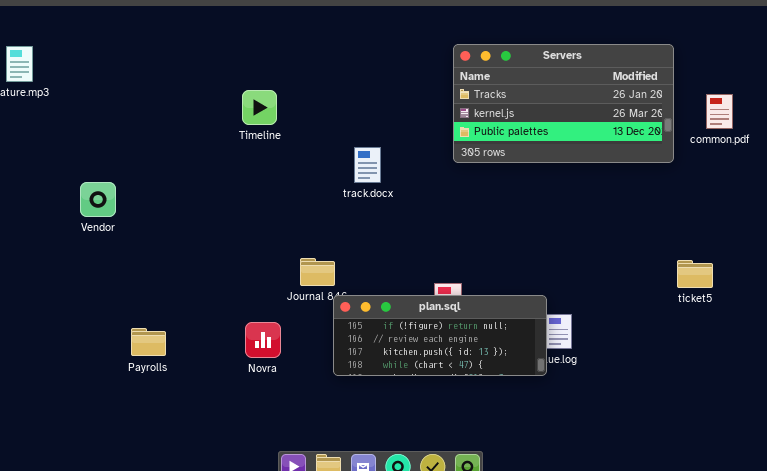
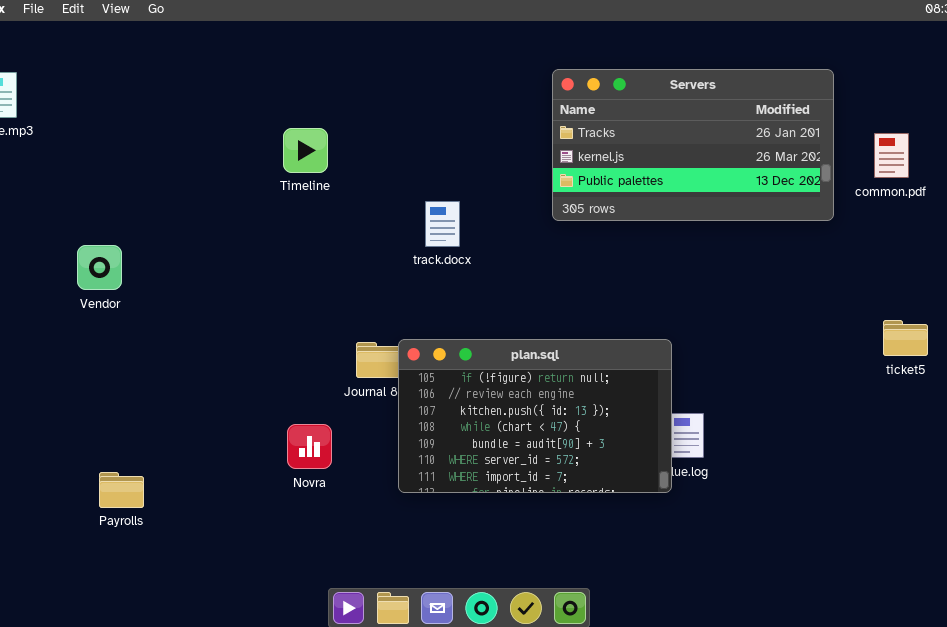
ticket5: [677,260,713,288] -> [883,320,928,356], moved
plan.sql: [333,295,547,376] -> [398,339,672,493], resized
Payrolls: [131,328,166,356] -> [99,472,144,508], moved

